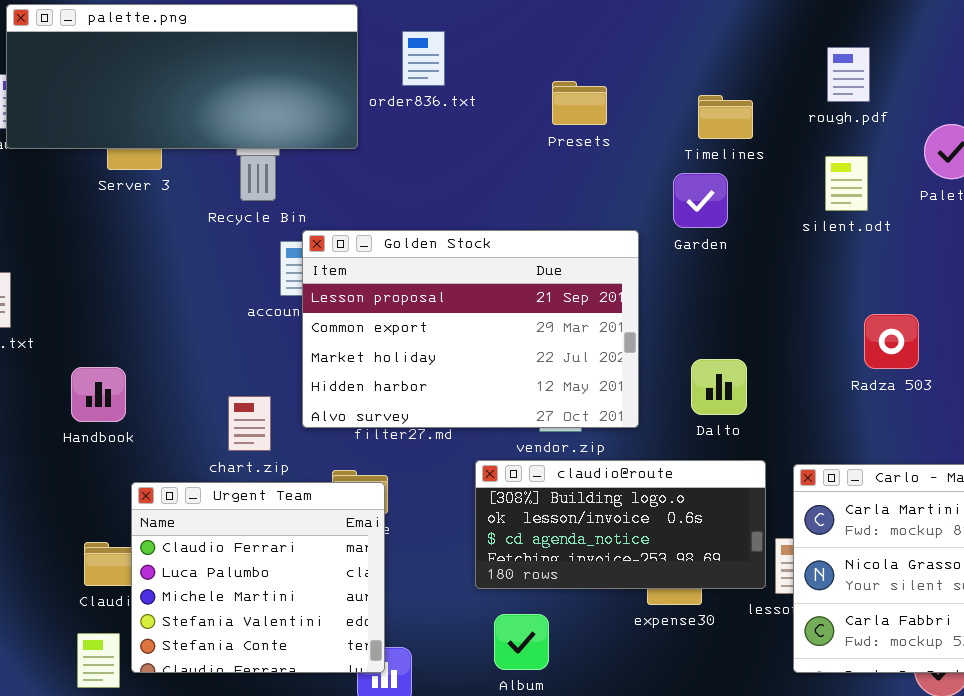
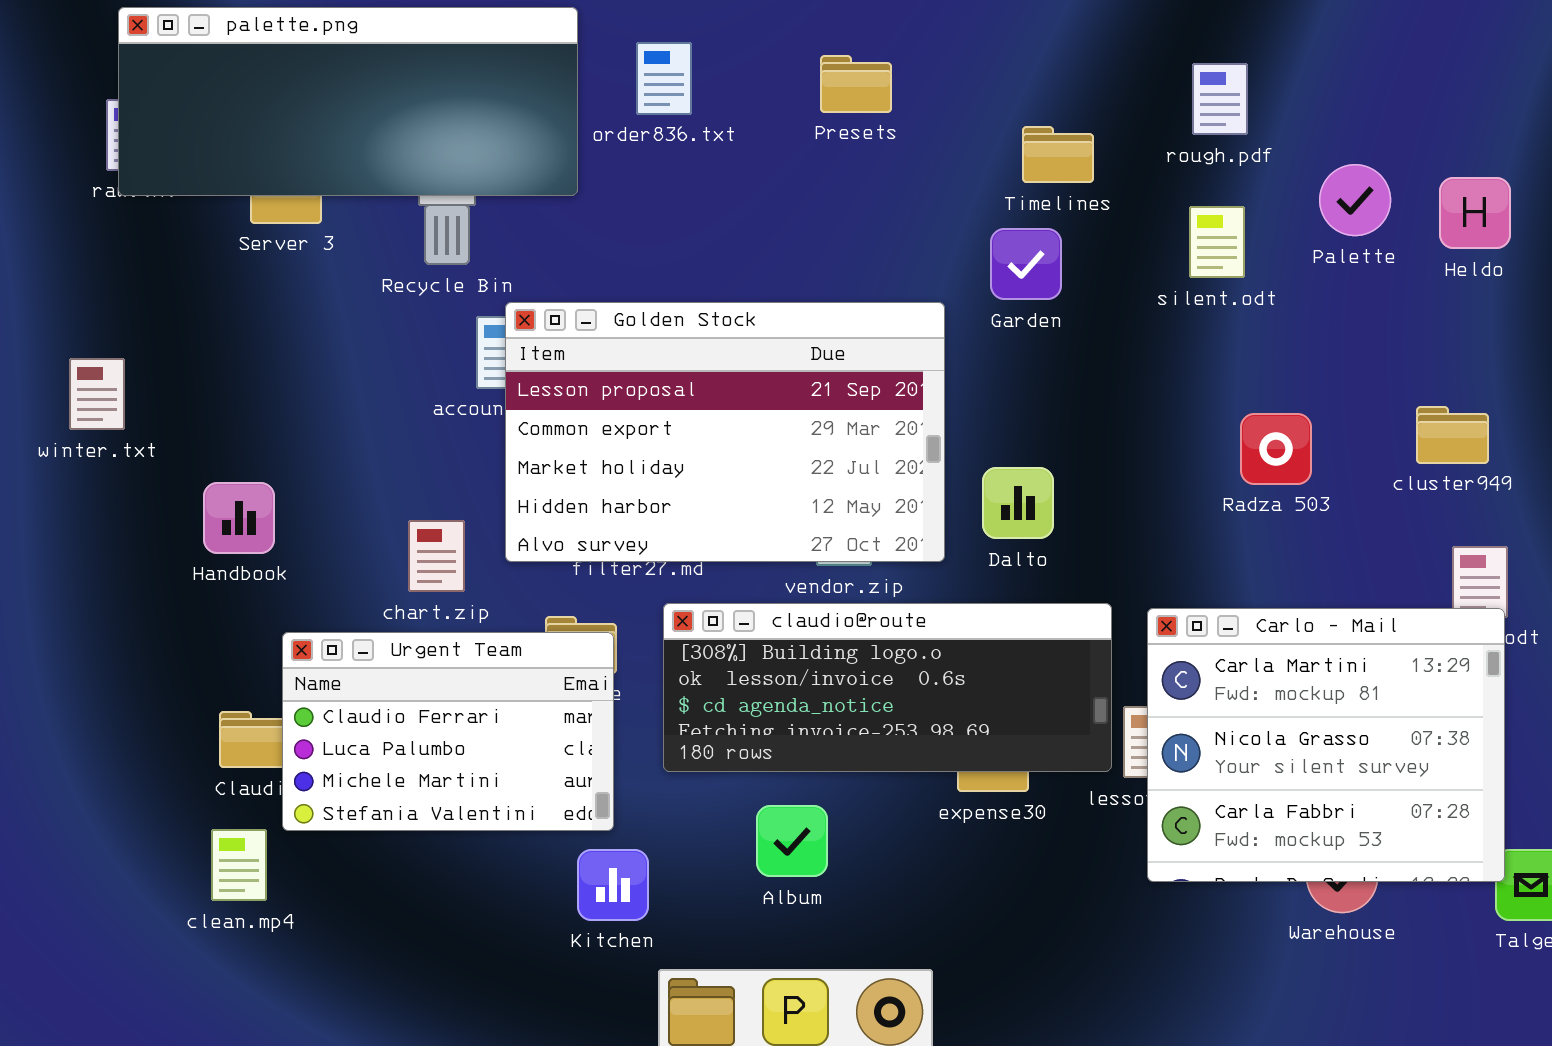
Presets: [552,81,607,125] -> [820,55,892,113], moved
Dalto: [691,359,747,415] -> [982,467,1054,539], moved
claudio@route: [475,460,766,589] -> [663,603,1112,772], resized
Urgent Team: [131,482,385,673] -> [282,632,614,831], resized

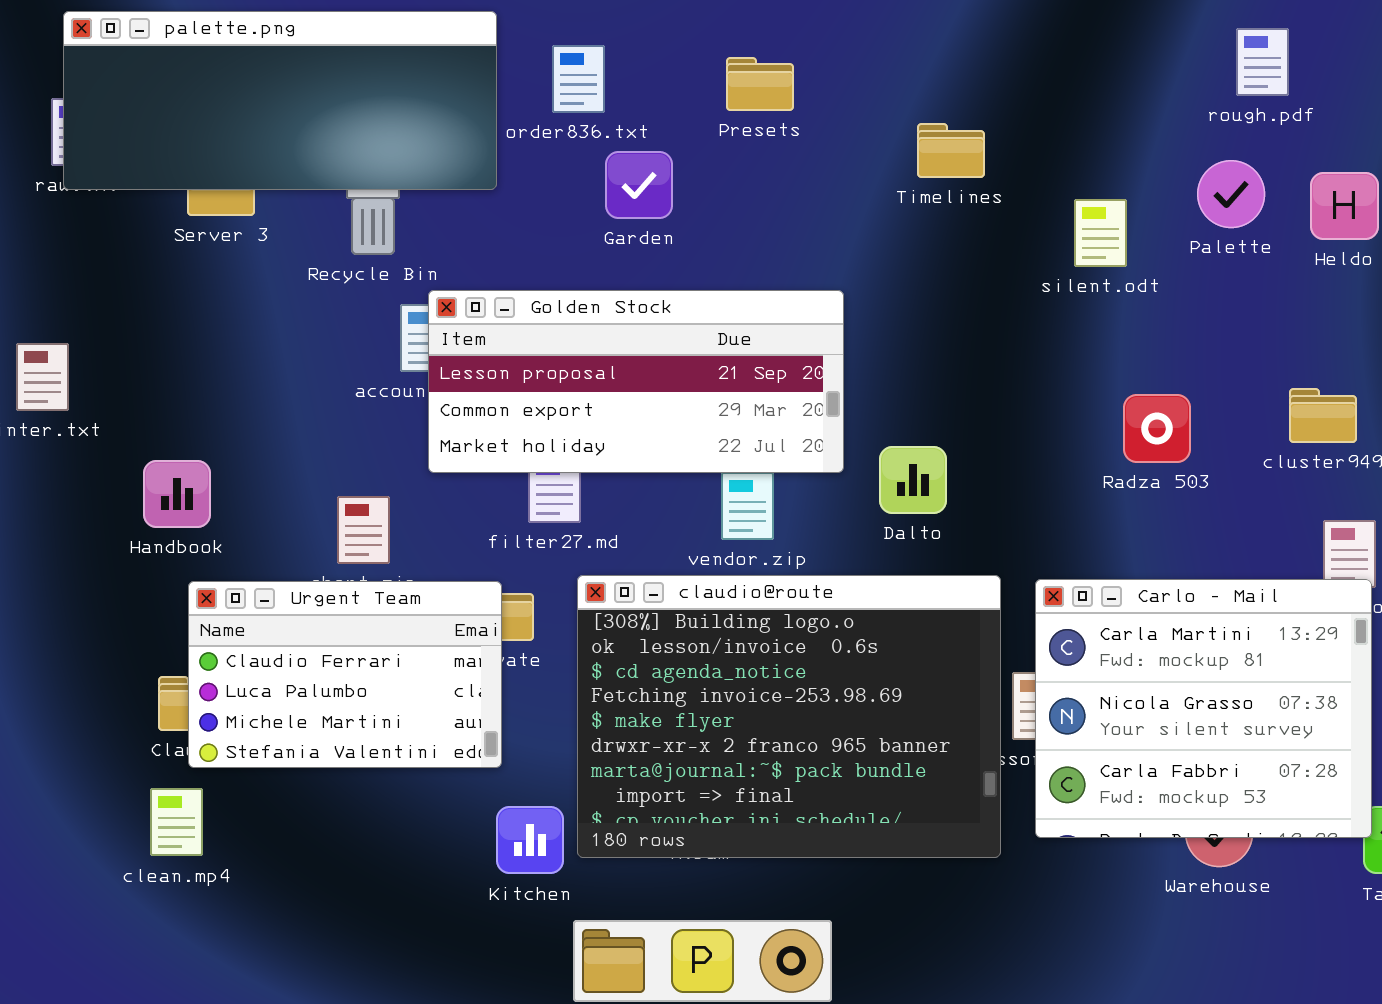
rough.pdf: [1192,63,1248,135] -> [1236,28,1289,96], moved
Garden: [990,228,1062,300] -> [605,151,673,219], moved
Golden Stock: [505,302,945,562] -> [428,290,844,473], resized
claudio@route: [663,603,1112,772] -> [577,575,1001,858], resized
Urgent Team: [282,632,614,831] -> [188,581,502,768], moved

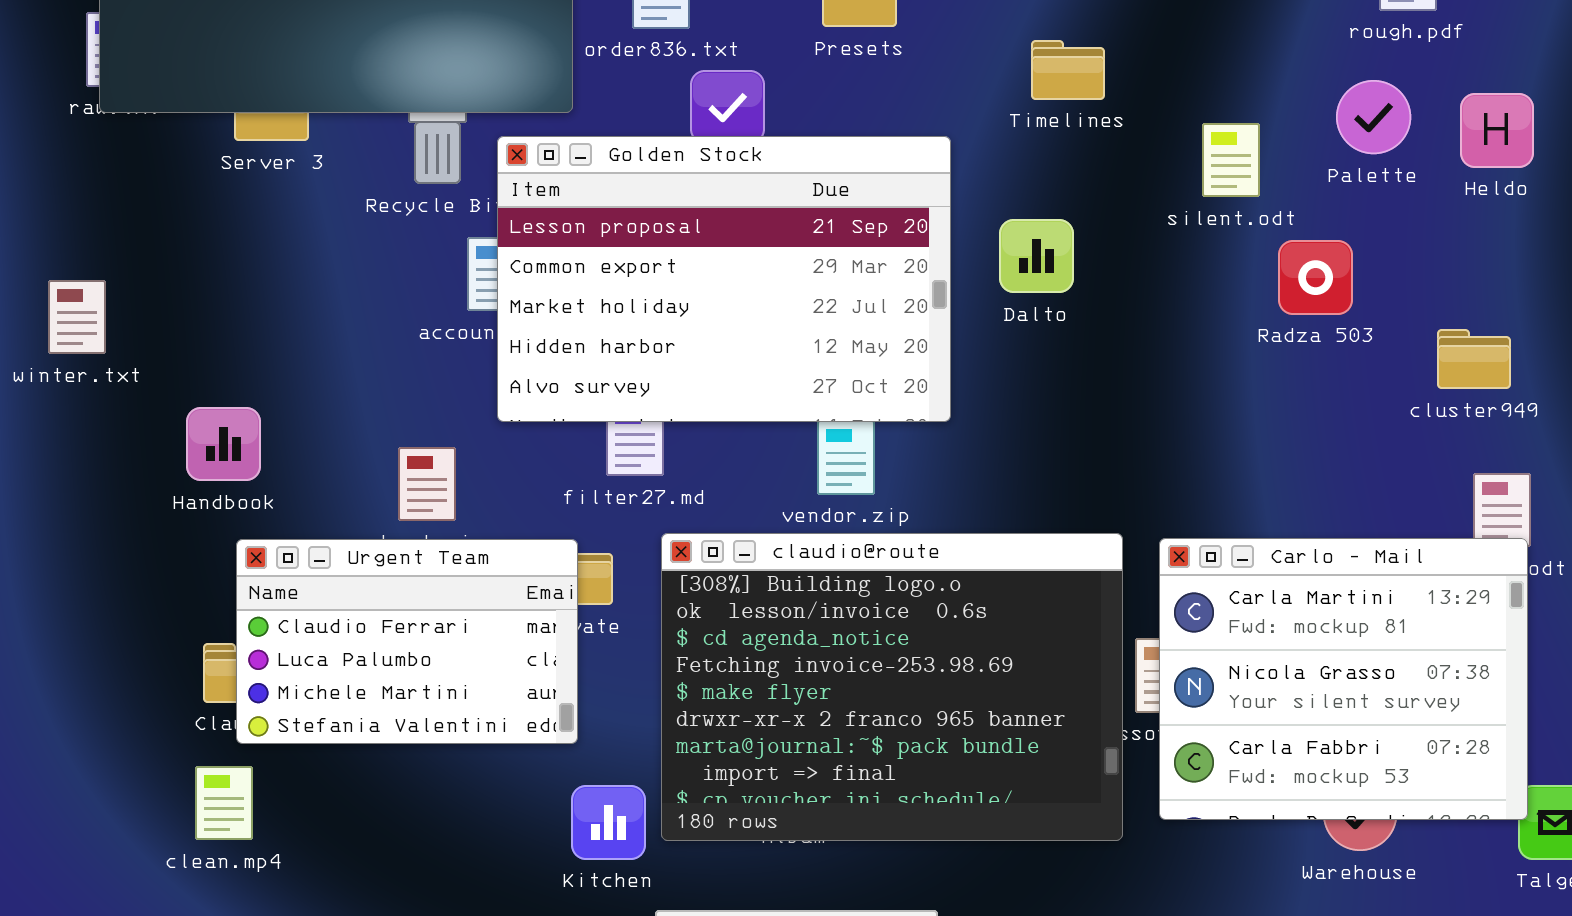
Golden Stock: [428,290,844,473] -> [497,136,951,422], resized
Radza 503: [1123,394,1191,463] -> [1278,240,1353,315], moved
Dalto: [879,446,947,514] -> [999,219,1074,293], moved

